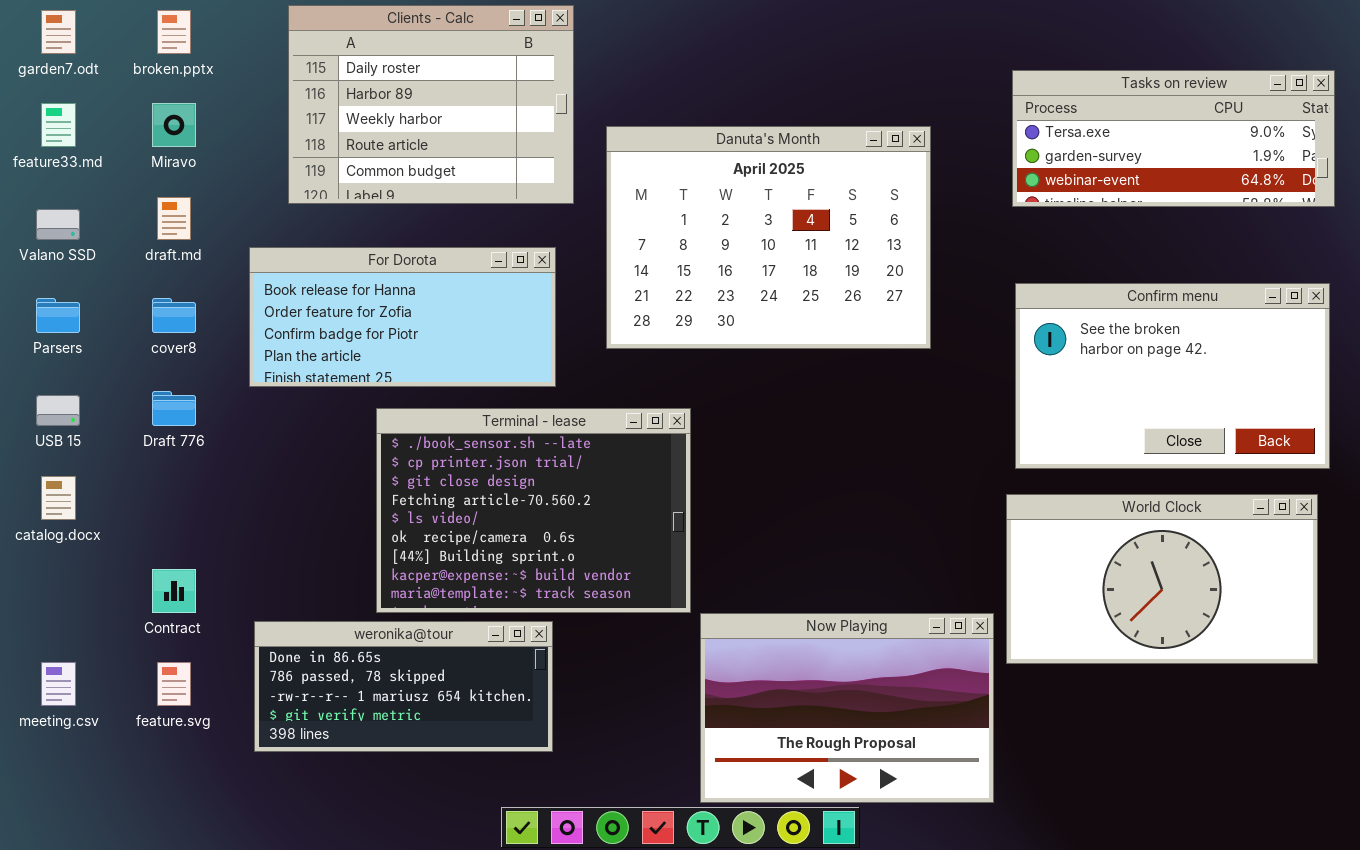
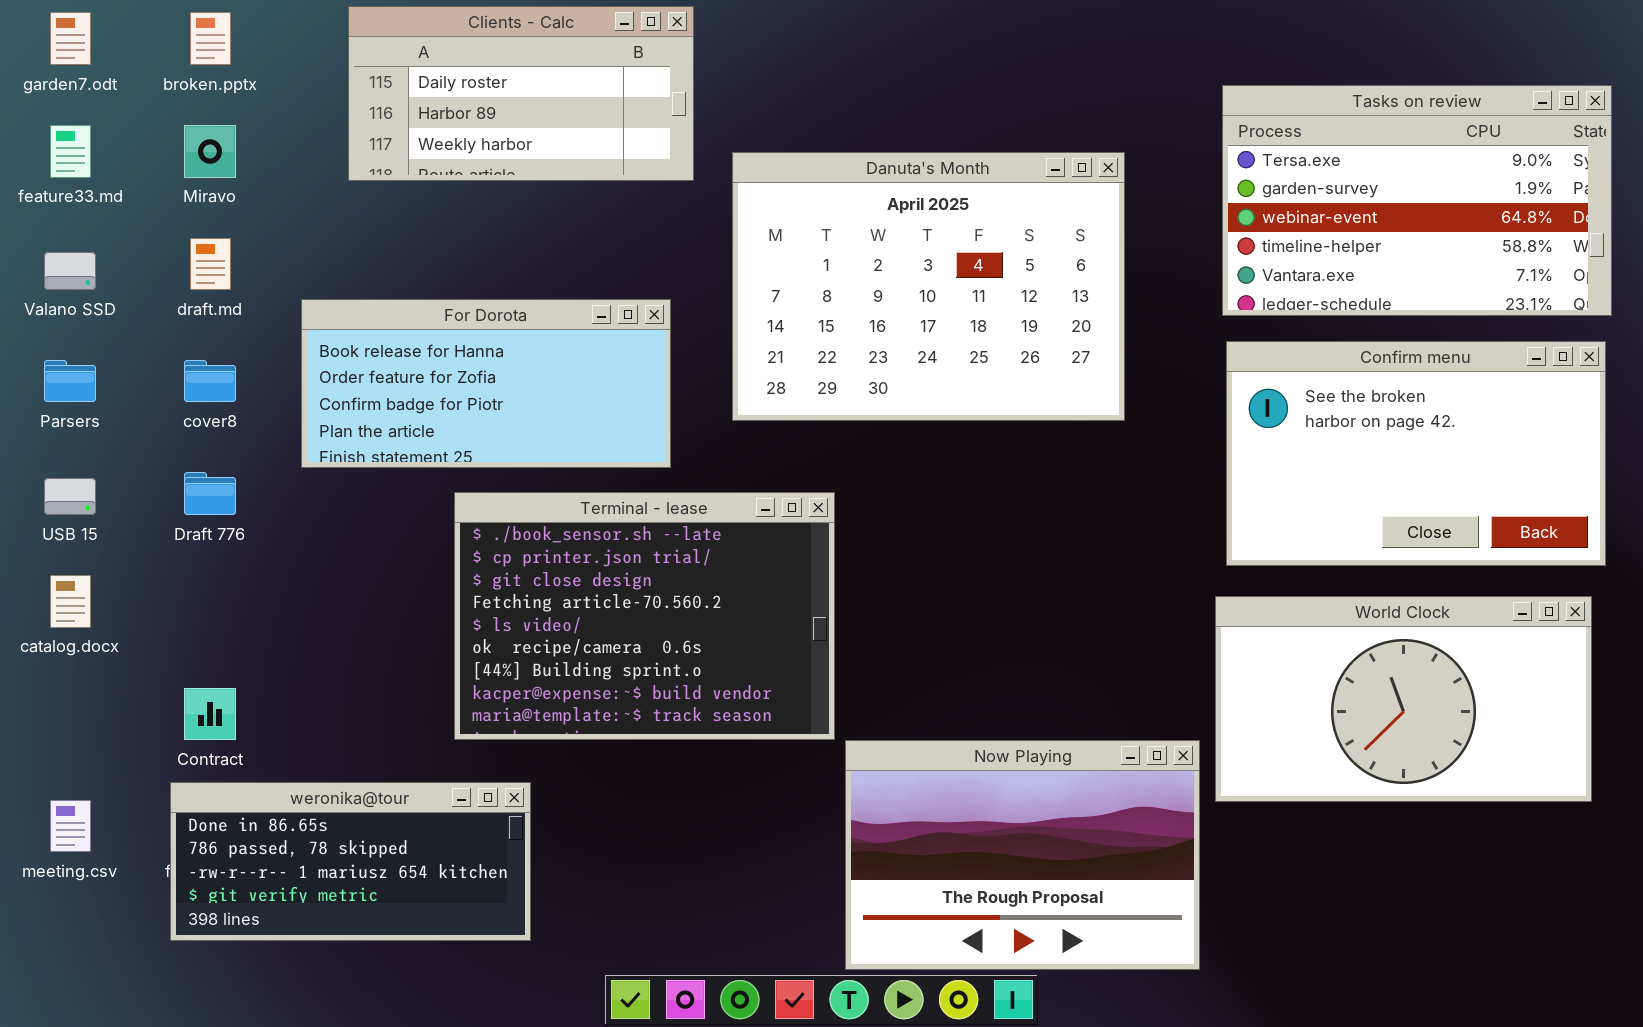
Clients - Calc: [288,5,574,204] -> [348,6,694,181], resized
Tasks on review: [1012,70,1335,207] -> [1222,85,1612,316], resized
weronika@tour: [254,621,553,752] -> [170,782,531,941], moved

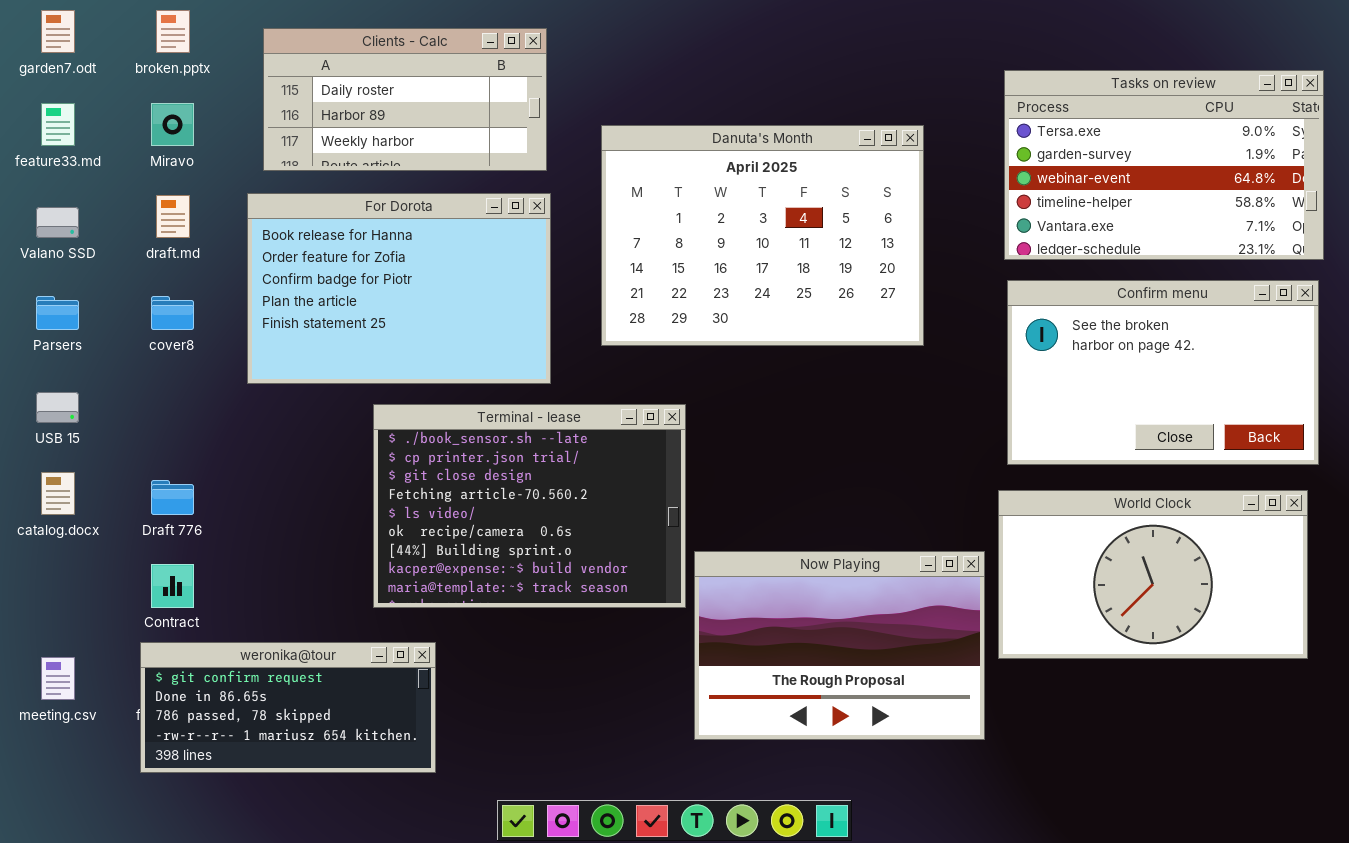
Clients - Calc: [348,6,694,181] -> [263,28,547,171], moved
For Dorota: [301,299,671,468] -> [247,193,551,384], resized
Draft 776: [184,472,236,515] -> [151,480,194,515], moved
Now Playing: [845,740,1200,970] -> [694,551,985,740], moved
weronika@tour: [170,782,531,941] -> [140,642,436,773], scrolled up 1 row

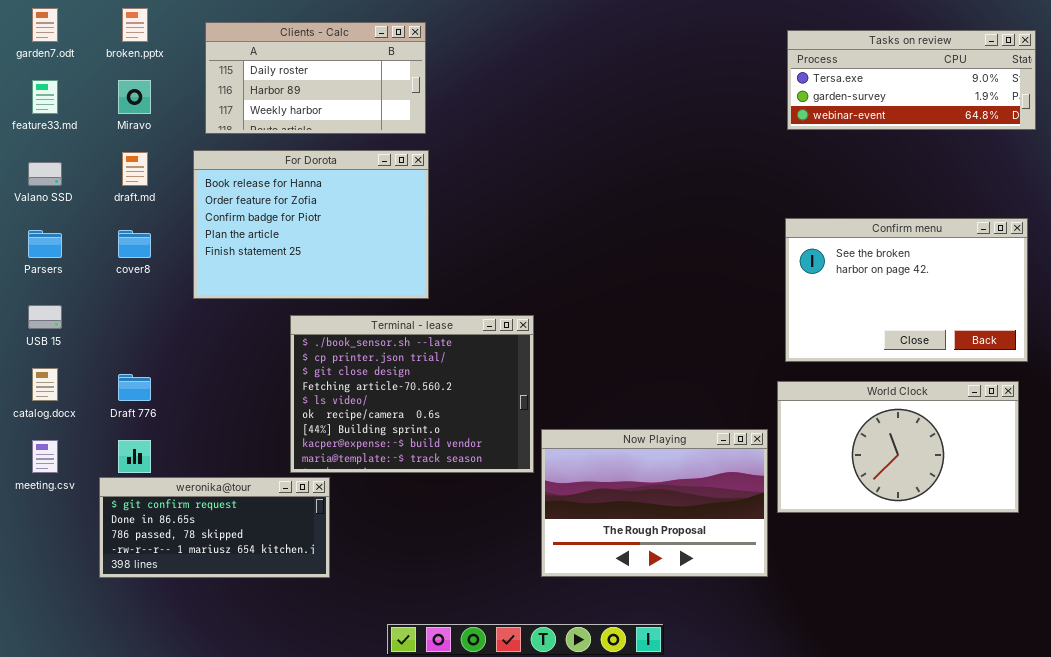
Tasks on review: [1004,70,1324,260] -> [787,30,1036,130], moved, resized
Danuta's Month: [601,125,924,346] -> none, closed
weronika@tour: [140,642,436,773] -> [99,477,330,578], moved
meeting.csv: [41,657,75,700] -> [32,440,58,473], moved

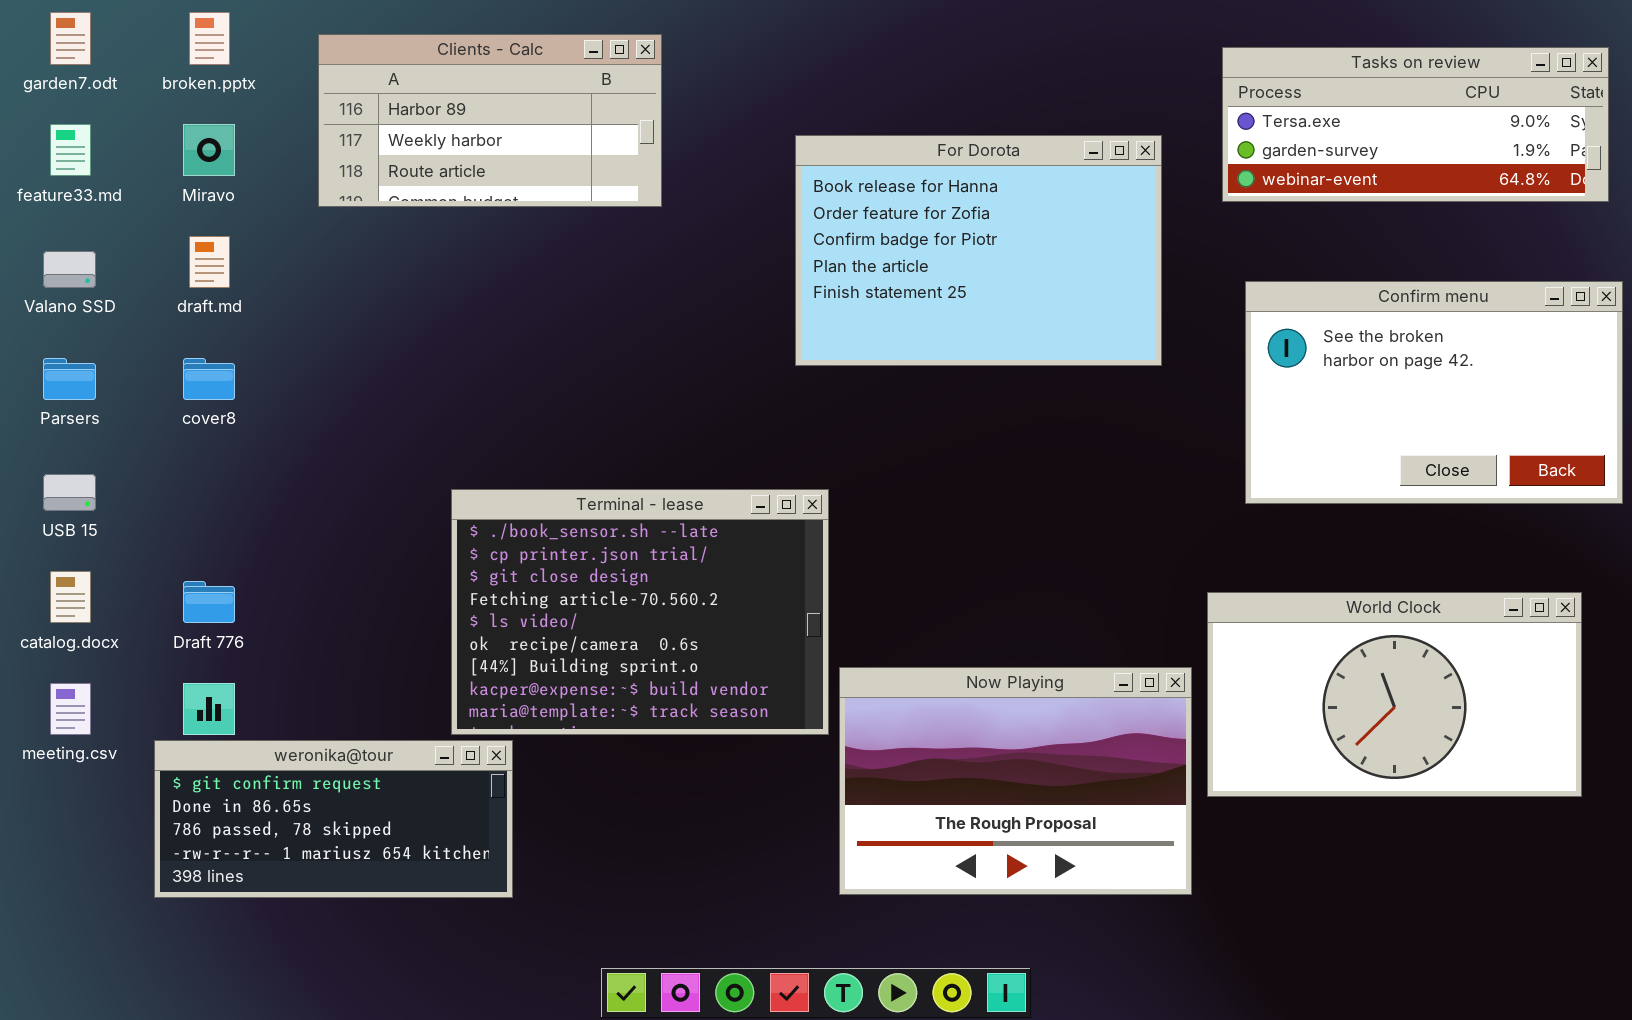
Clients - Calc: [205,22,426,134] -> [318,34,662,207], scrolled down 1 row
For Dorota: [193,150,429,299] -> [795,135,1162,366], moved
Confirm menu: [785,218,1028,362] -> [1245,281,1623,504], moved

